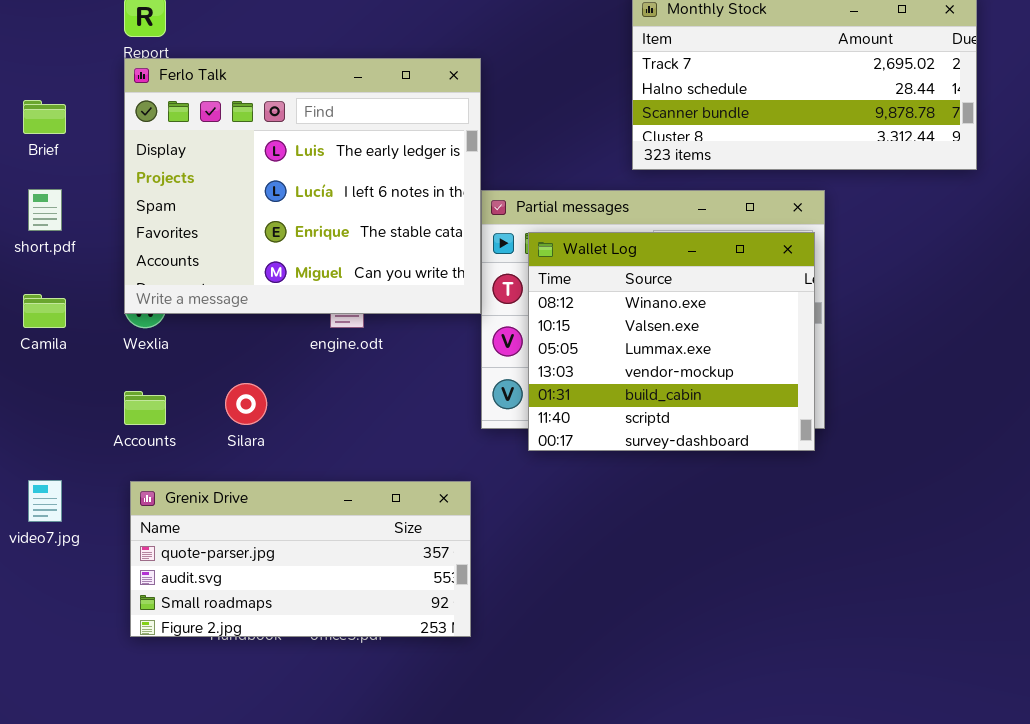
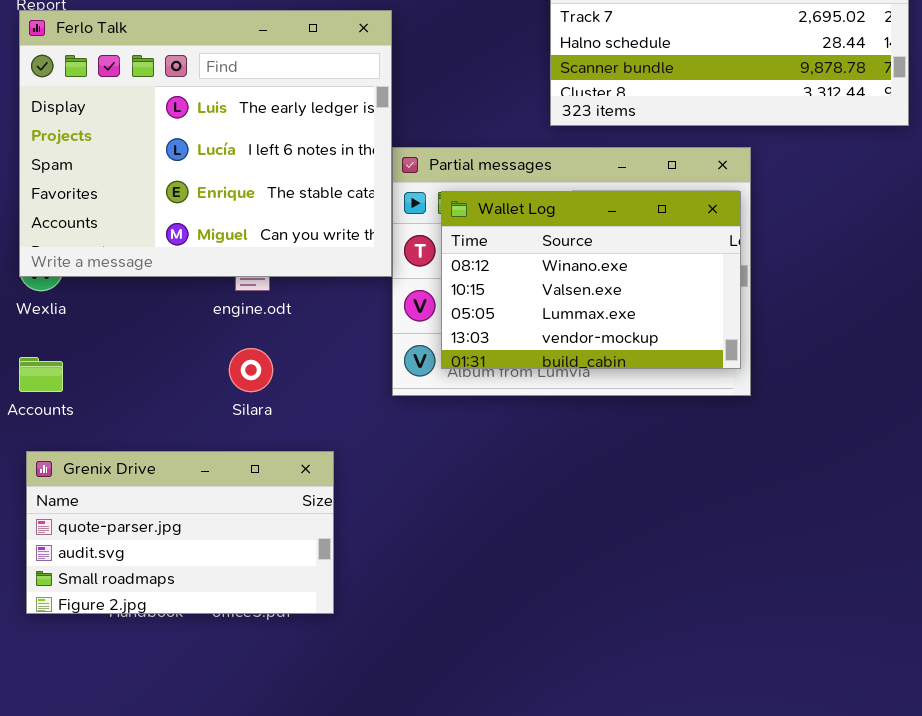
Wallet Log: [528,232,815,451] -> [441,191,741,369], resized
Silara: [225,383,267,425] -> [229,348,273,392], moved
Grenix Drive: [130,481,471,637] -> [26,451,334,614], resized

